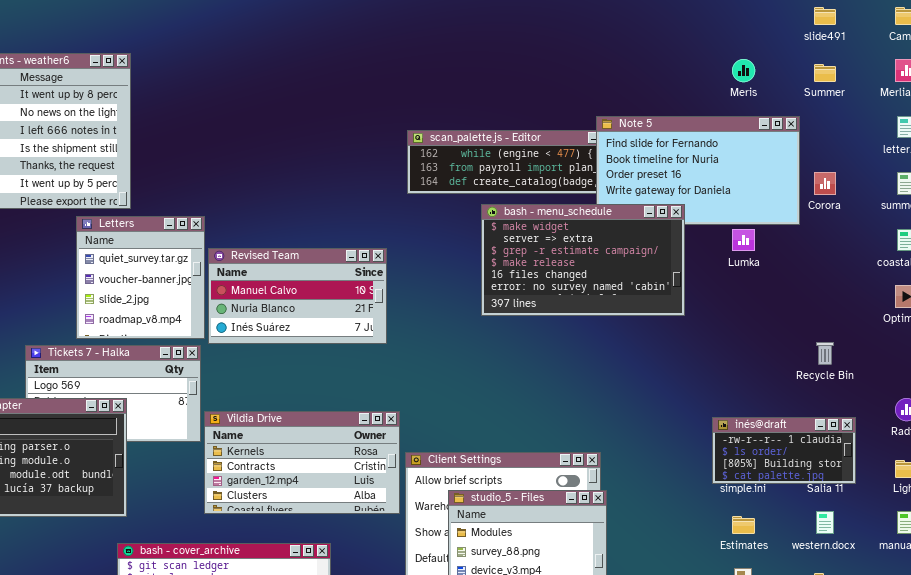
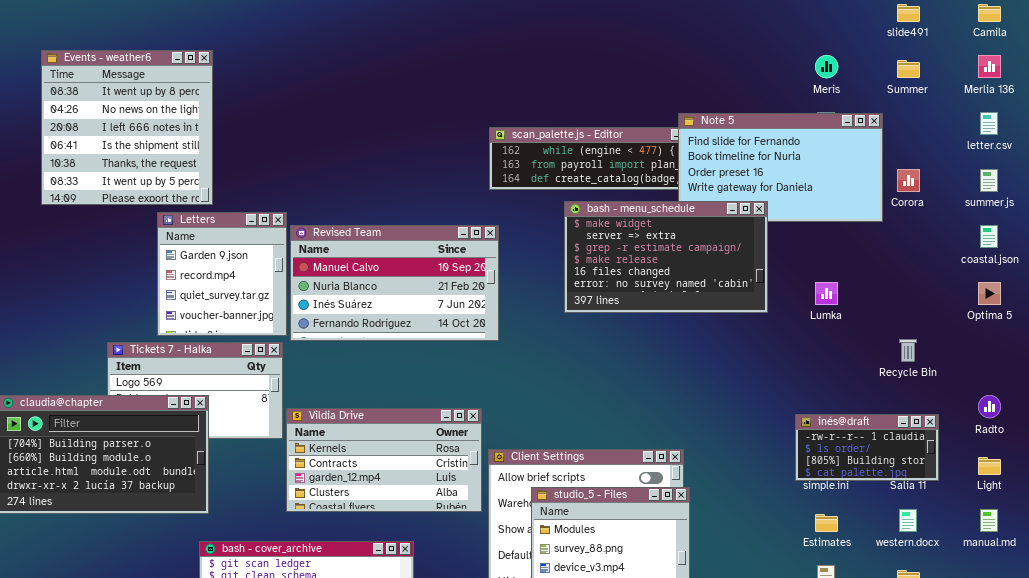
Letters: [76,216,205,339] -> [157,212,287,336], scrolled up 2 rows
Lumka: [732,229,755,251] -> [815,282,838,305], moved
Revised Team: [208,248,387,344] -> [290,225,499,341], resized

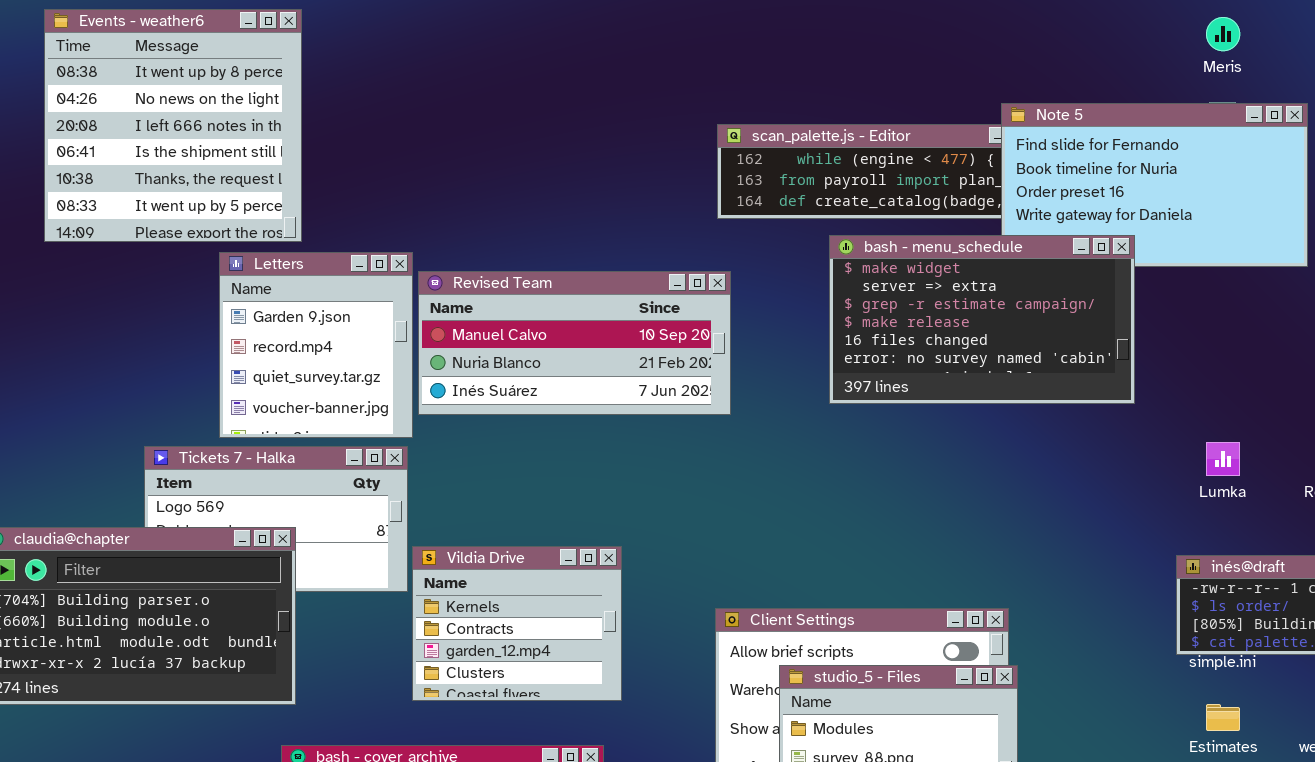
Revised Team: [290,225,499,341] -> [418,271,731,415], resized
Lumka: [815,282,838,305] -> [1206,442,1240,476], moved
Vildia Drive: [286,408,482,512] -> [412,546,622,701], resized

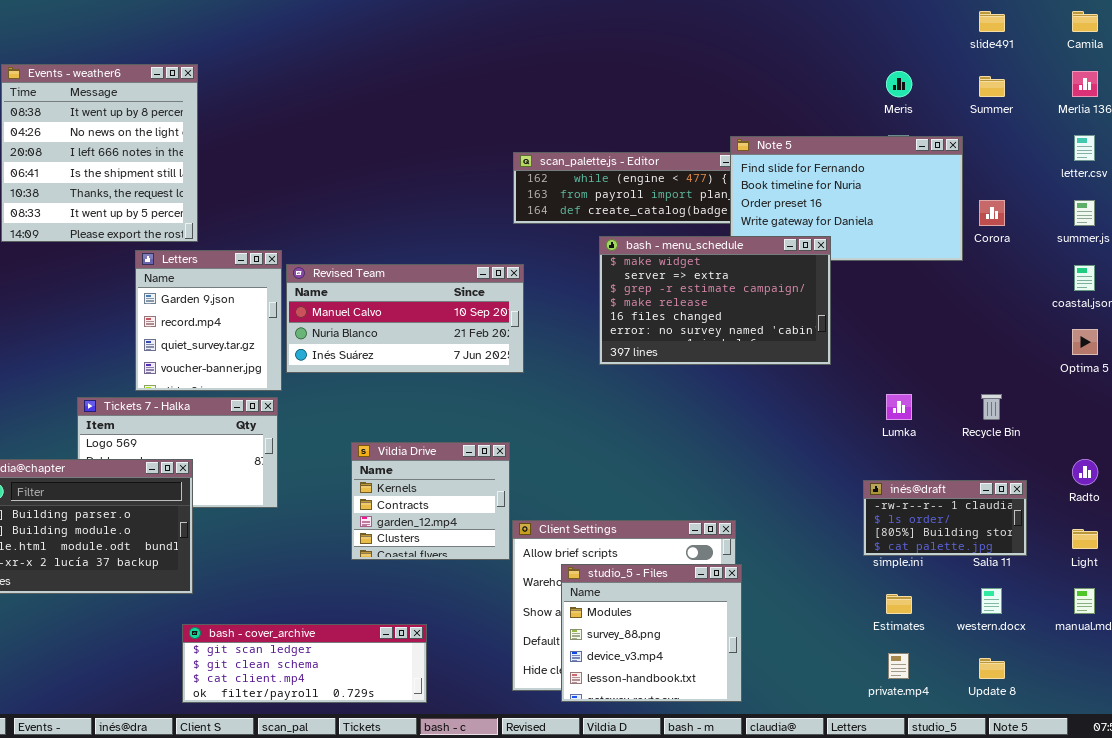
Vildia Drive: [412,546,622,701] -> [351,442,510,560], moved

